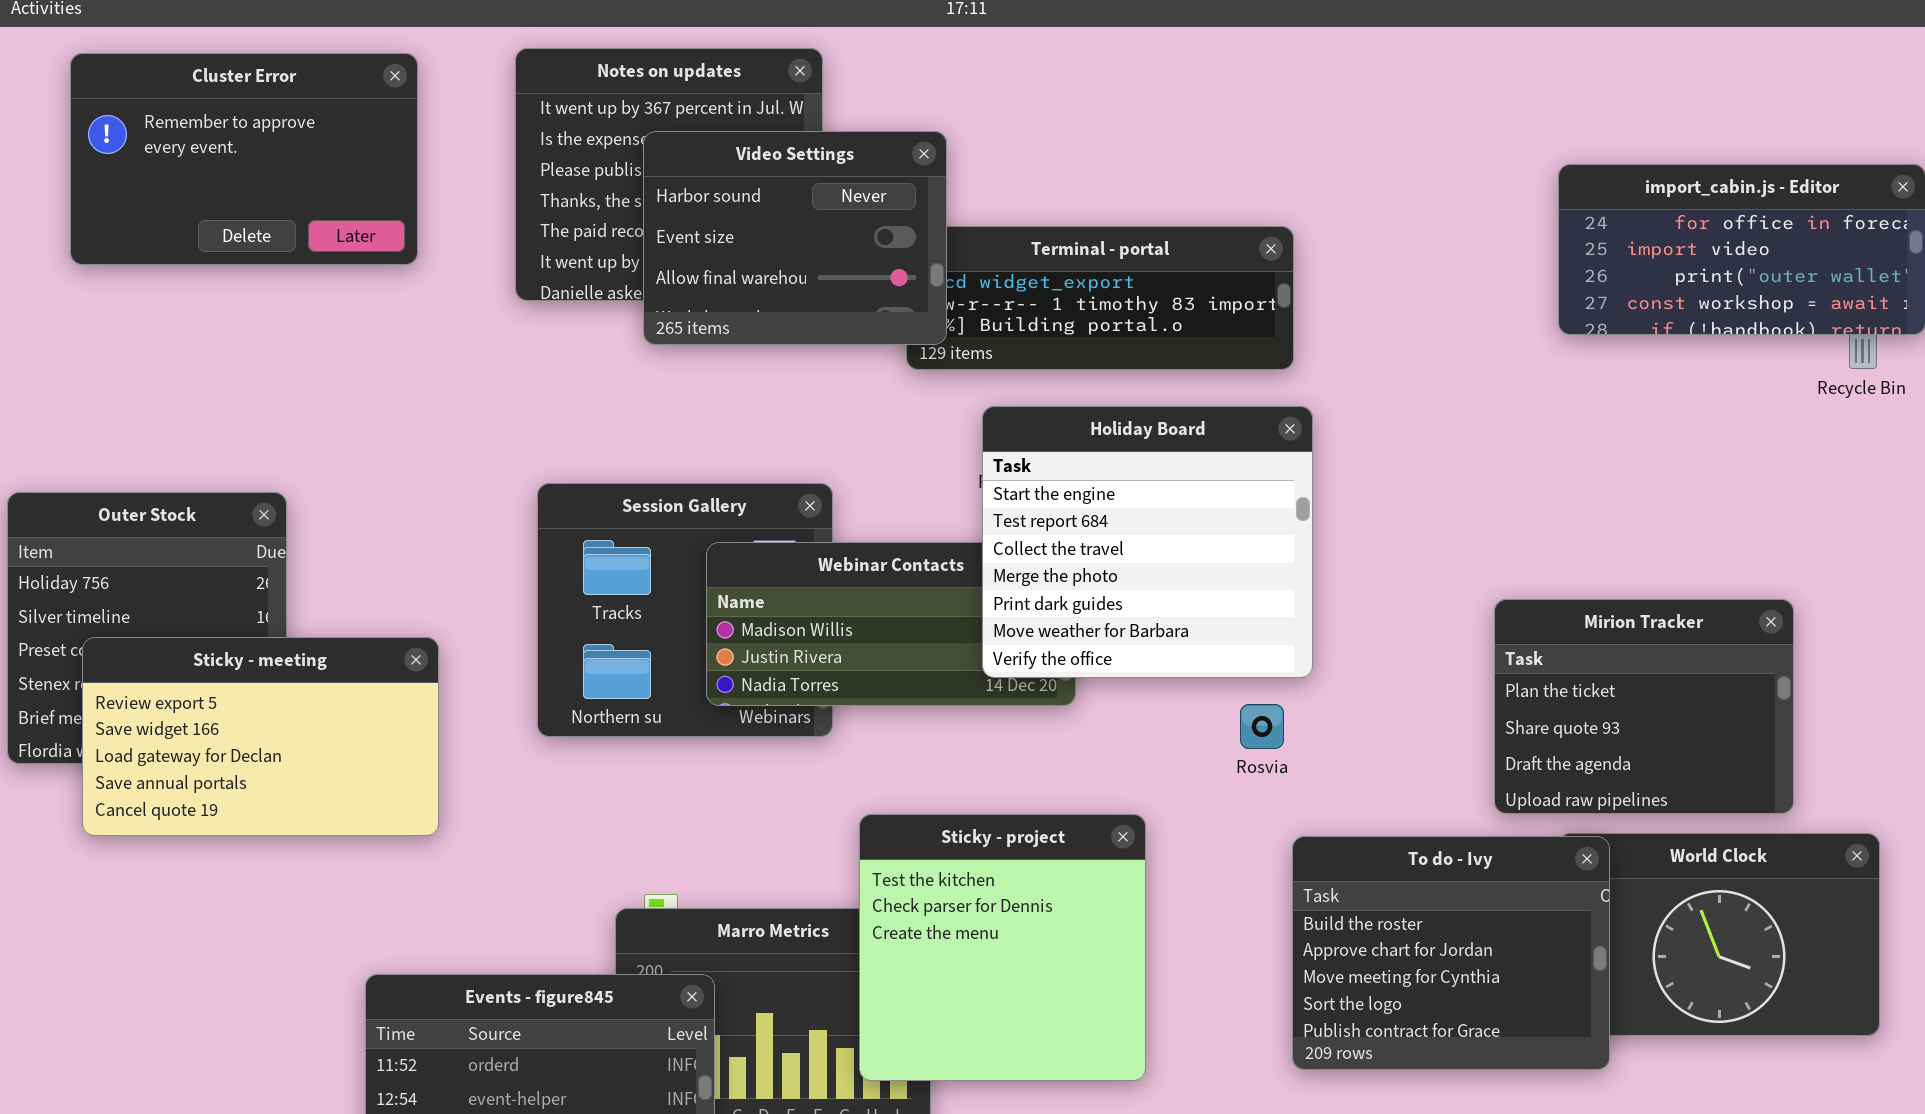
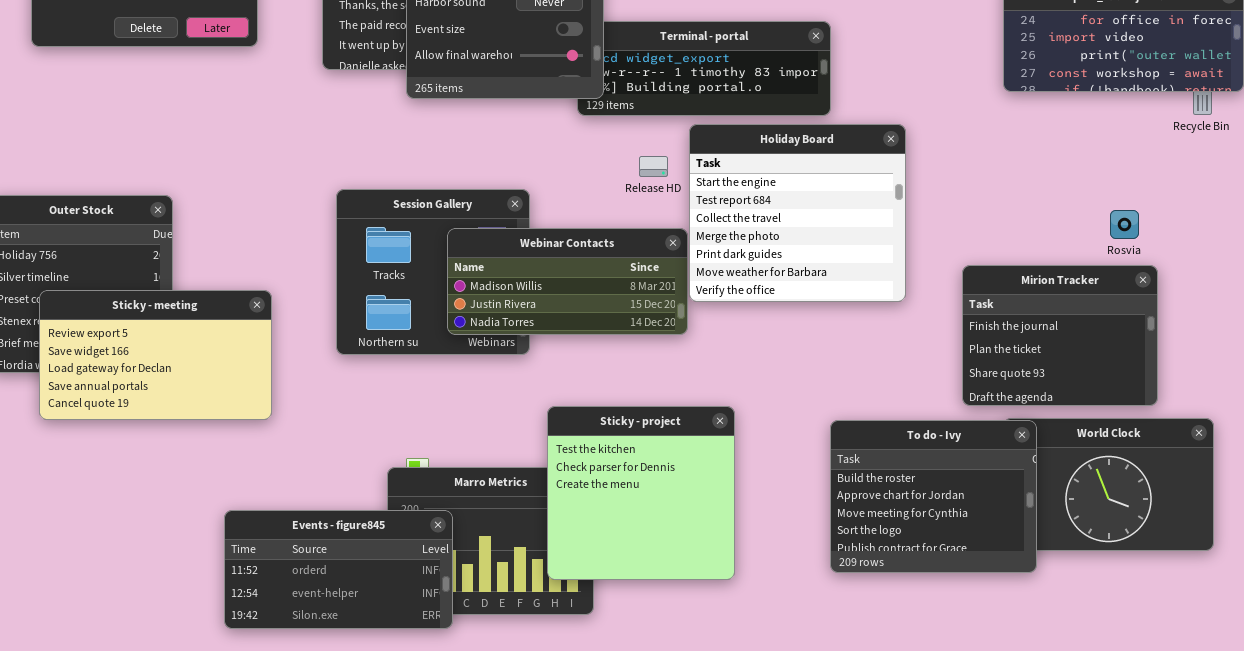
Holiday Board: [982,406,1313,678] -> [689,124,906,302], moved
Mirion Tracker: [1494,599,1794,814] -> [962,265,1158,406], scrolled up 1 row
Rosvia: [1240,704,1284,749] -> [1110,210,1139,239], moved

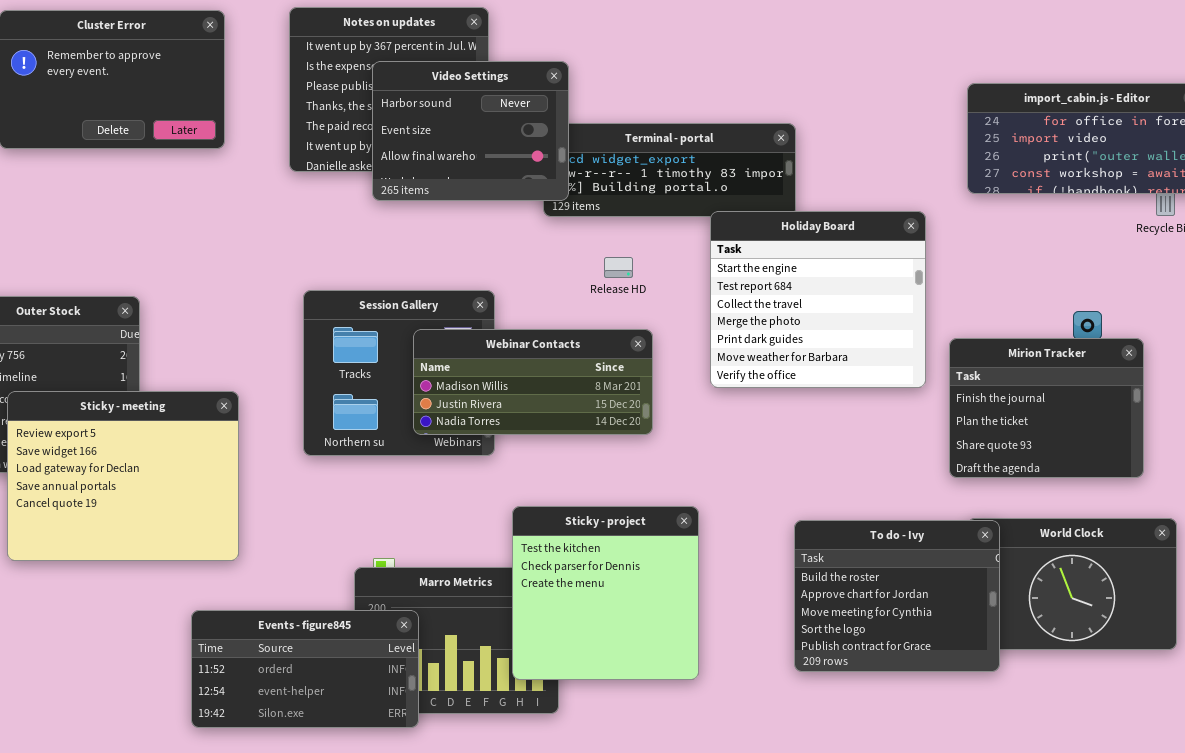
Holiday Board: [689,124,906,302] -> [710,211,926,388], moved
Mirion Tracker: [962,265,1158,406] -> [949,338,1144,478], moved
Sticky - meeting: [39,290,272,420] -> [7,391,239,561], resized

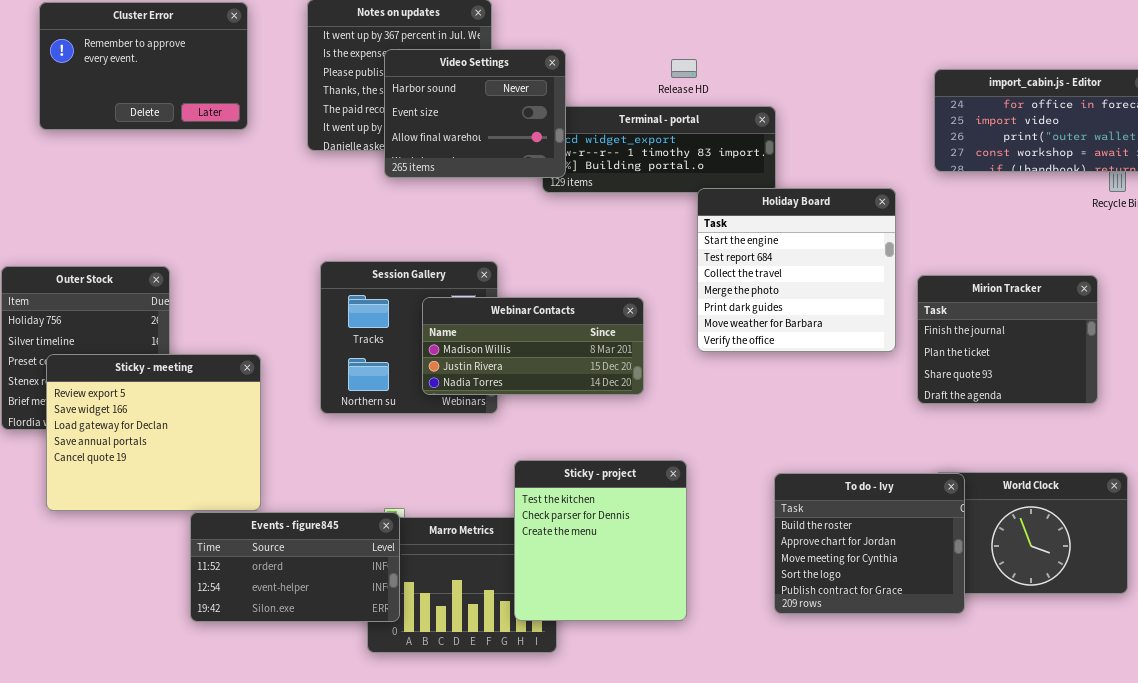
Release HD: [604,257,633,278] -> [671,59,697,78], moved
Mirion Tracker: [949,338,1144,478] -> [917,275,1098,404], moved
Events - figure845: [191,610,419,728] -> [190,512,400,622], moved

